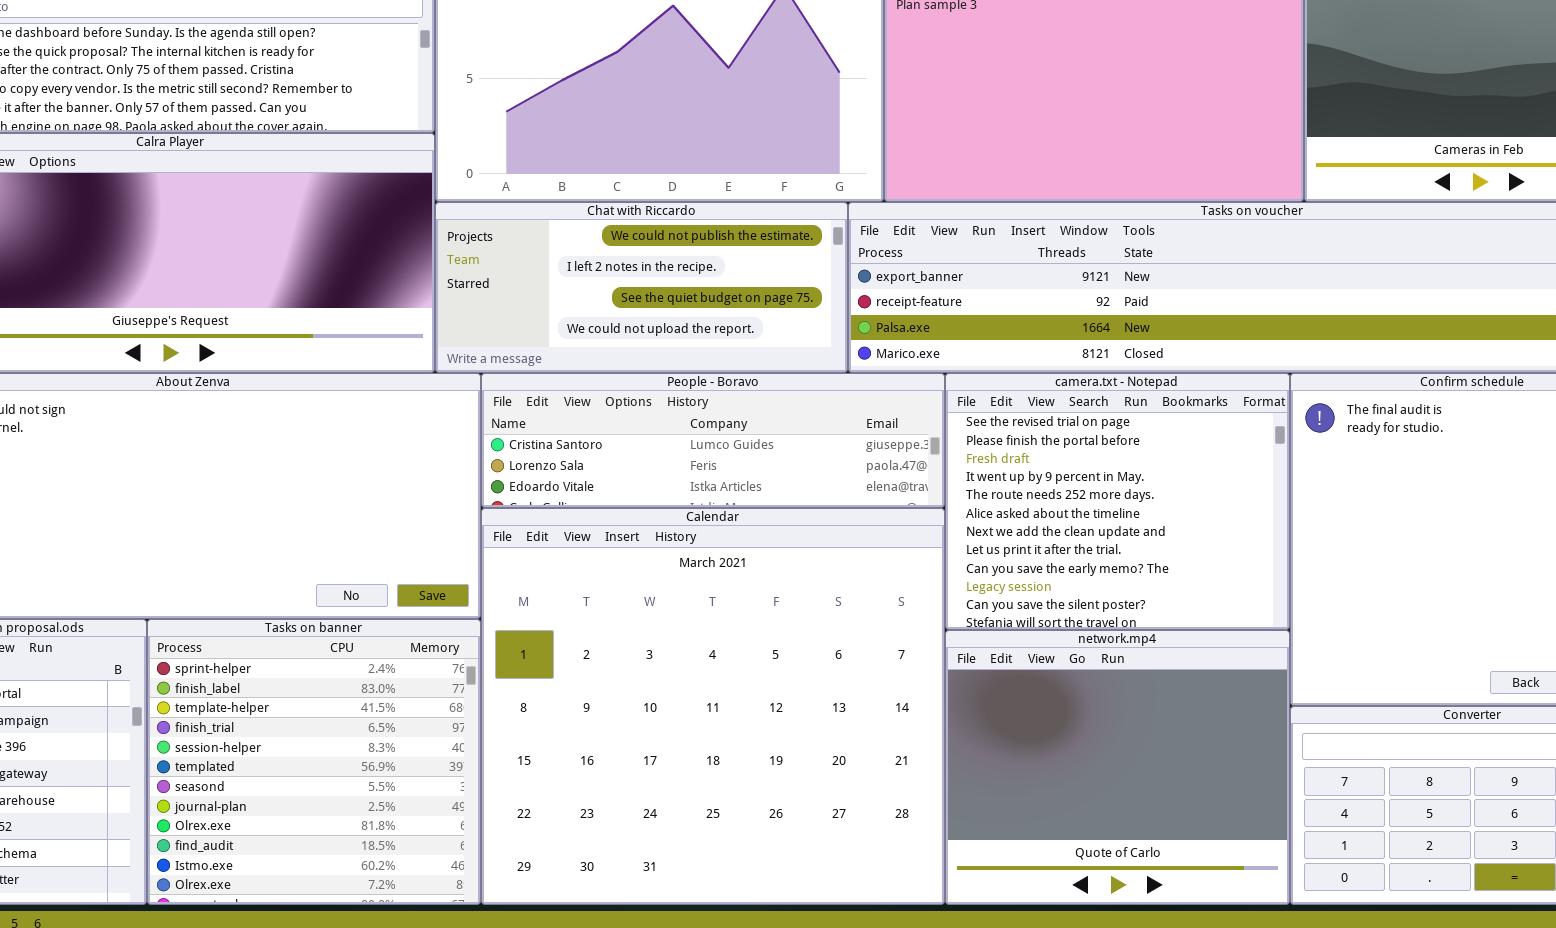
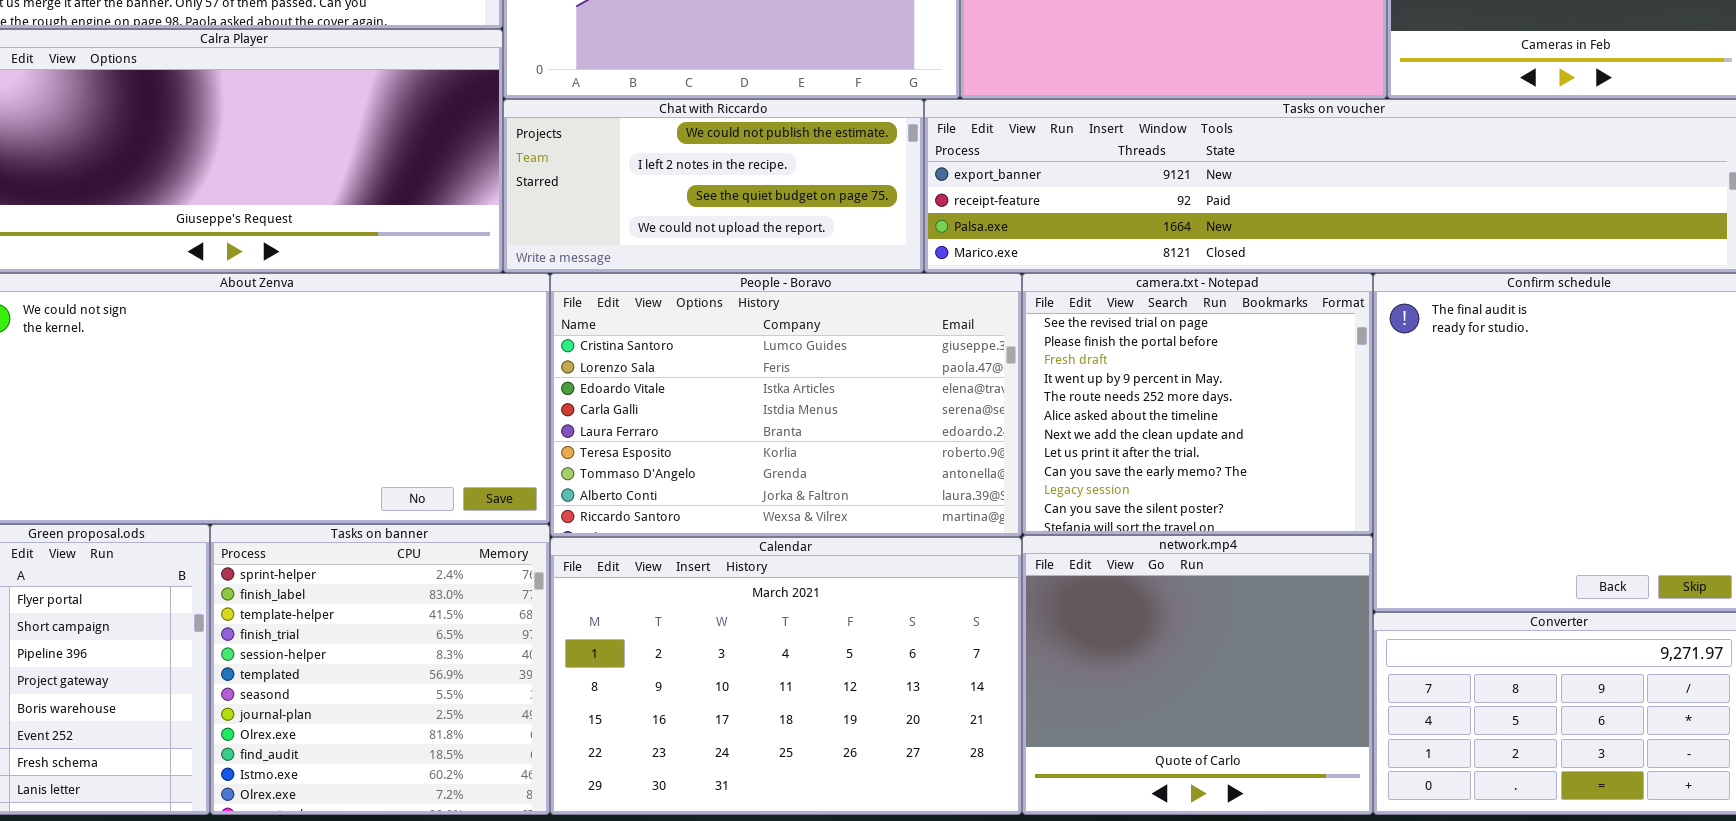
People - Boravo: [481,373,945,508] -> [550,273,1022,537], resized
Calendar: [481,508,945,905] -> [550,537,1022,815], resized

